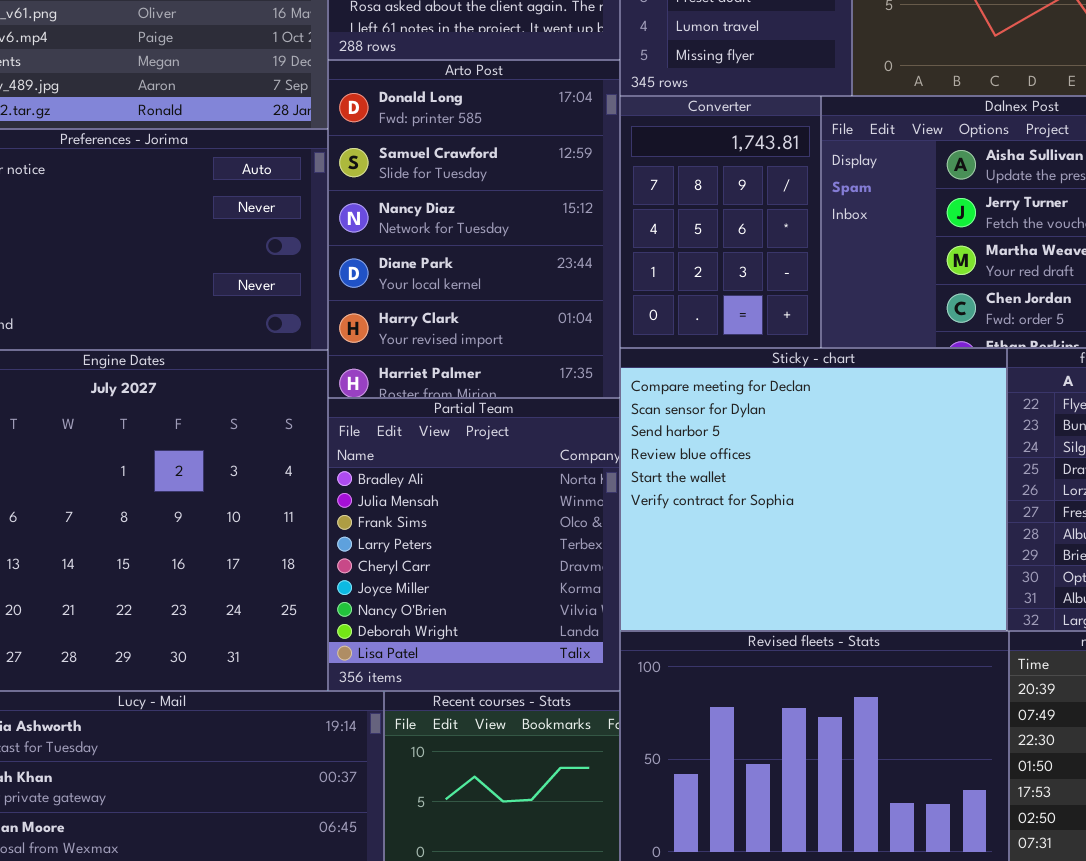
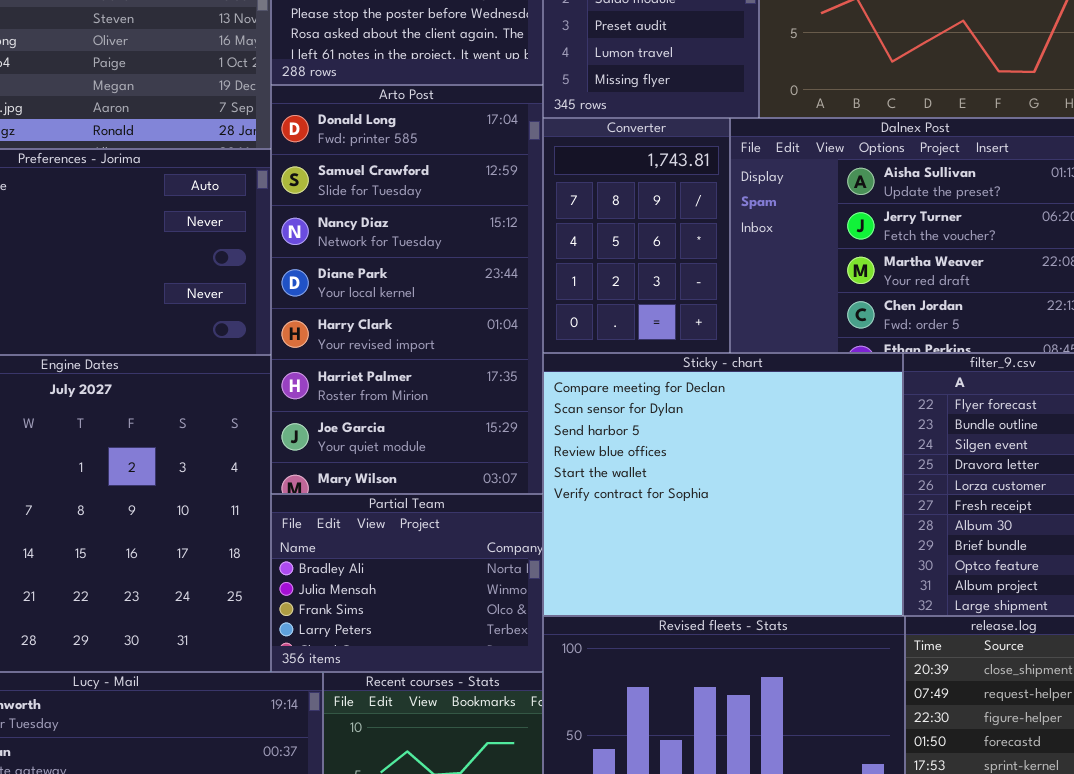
Arto Post: [328,60,620,398] -> [271,85,543,494], resized
Partial Team: [328,398,620,691] -> [271,494,543,672], resized

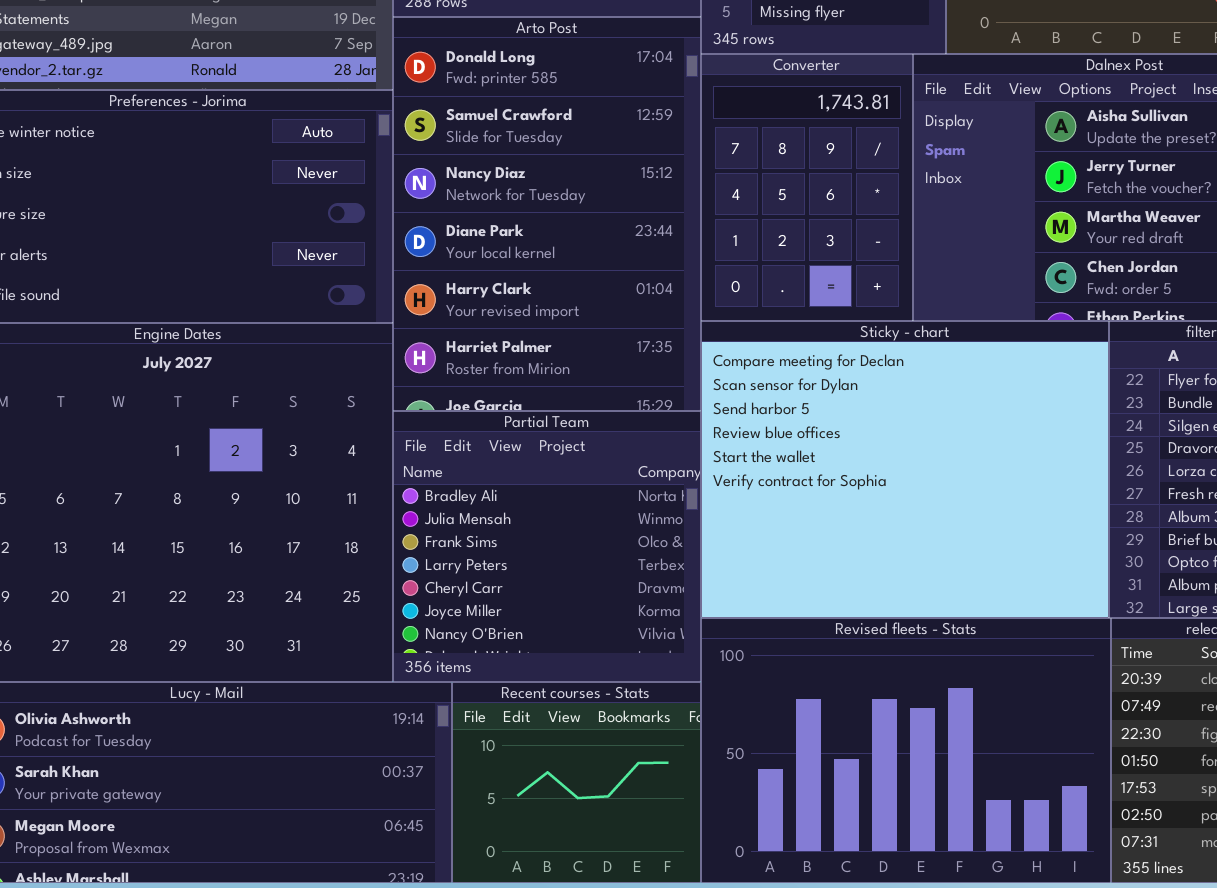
Arto Post: [271,85,543,494] -> [393,17,701,411], resized
Partial Team: [271,494,543,672] -> [393,411,701,682], resized

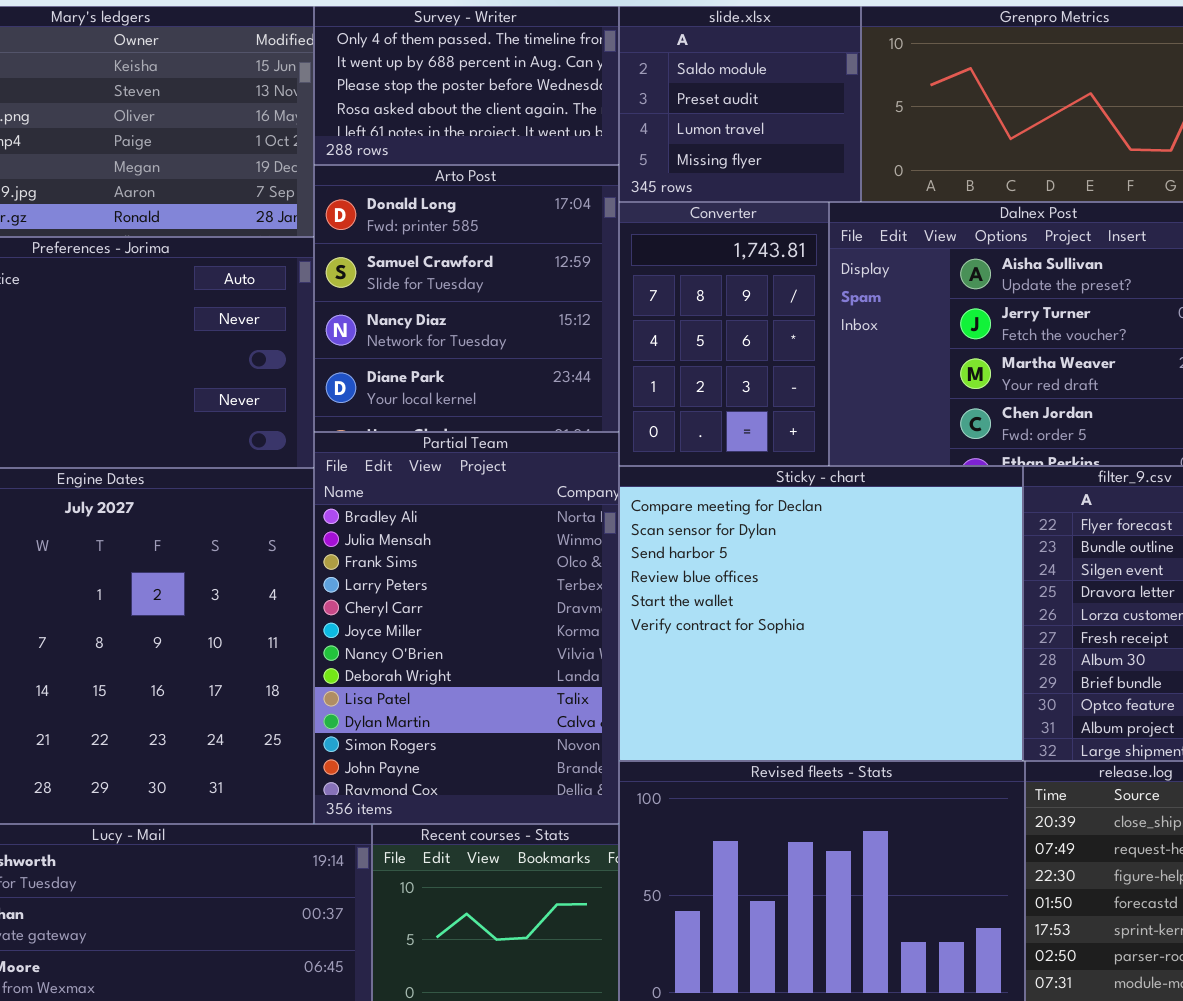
Arto Post: [393,17,701,411] -> [314,165,619,432], resized
Partial Team: [393,411,701,682] -> [314,432,619,824], resized

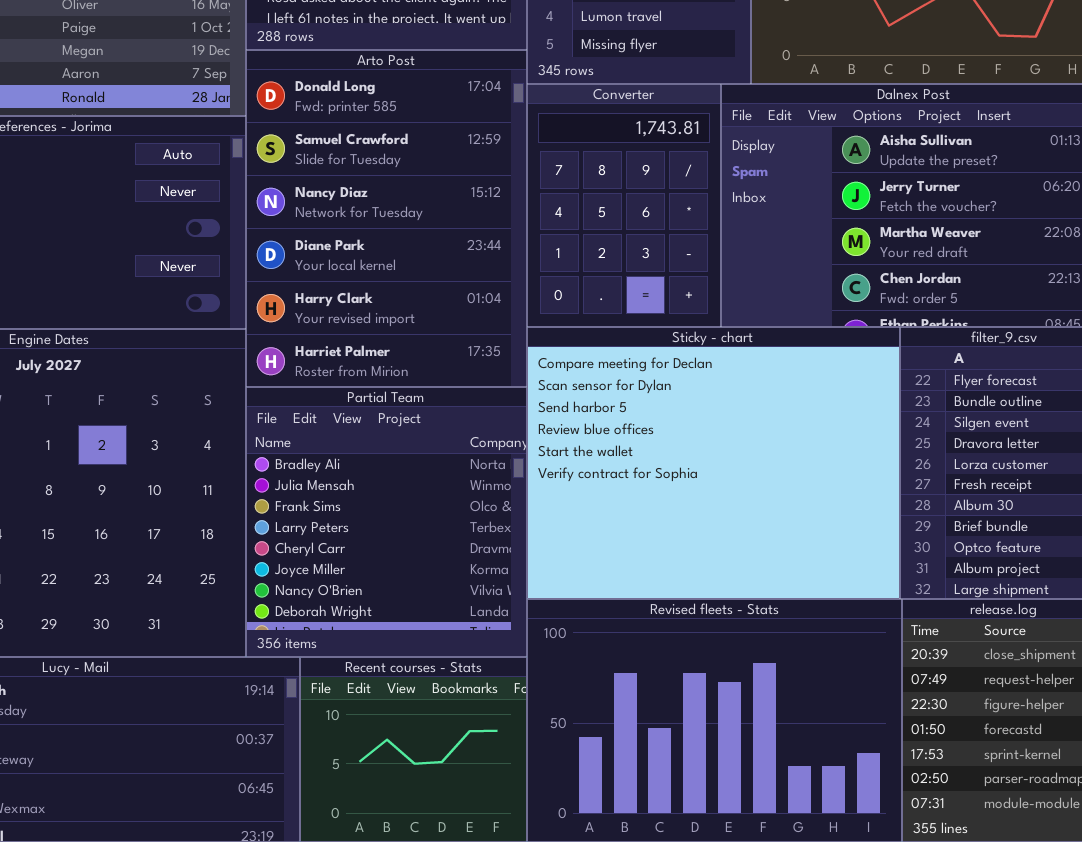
Arto Post: [314,165,619,432] -> [246,50,527,387], resized
Partial Team: [314,432,619,824] -> [246,387,527,657], resized

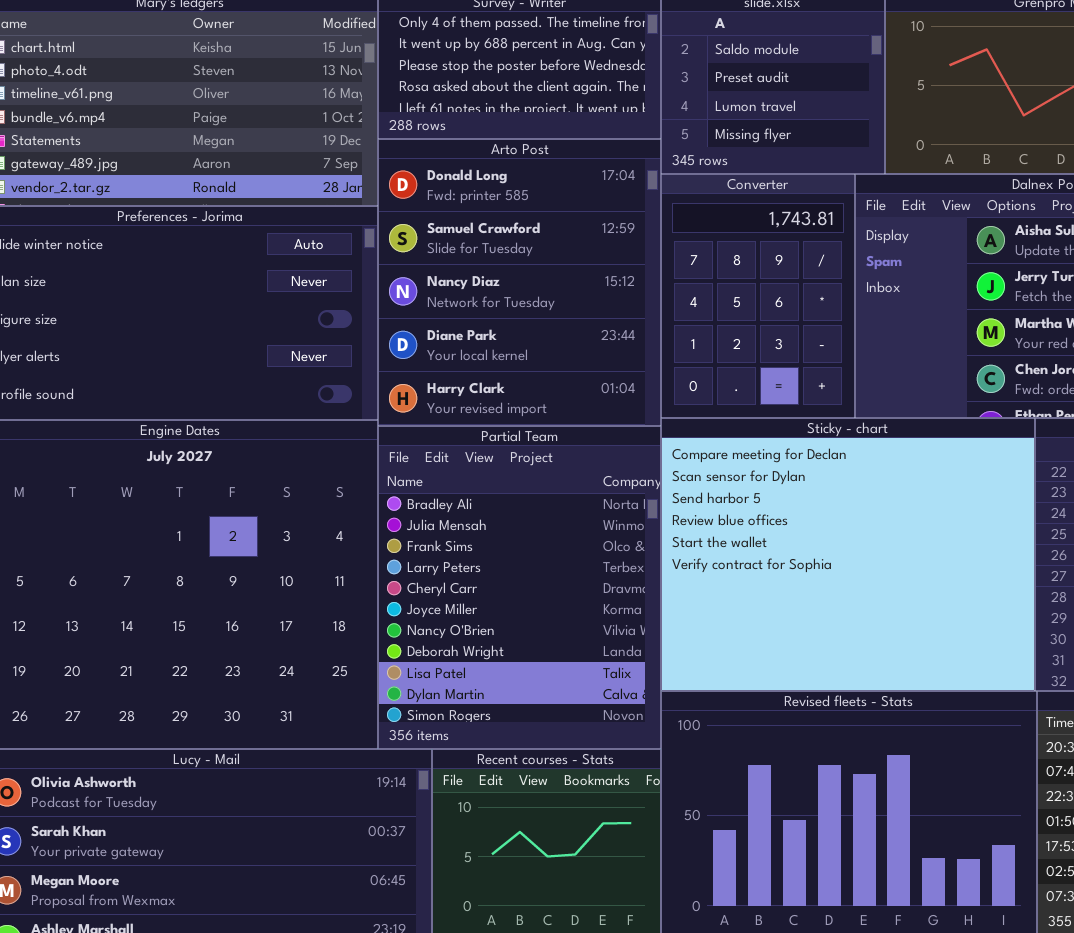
Arto Post: [246,50,527,387] -> [378,139,661,426], resized
Partial Team: [246,387,527,657] -> [378,426,661,749], resized

